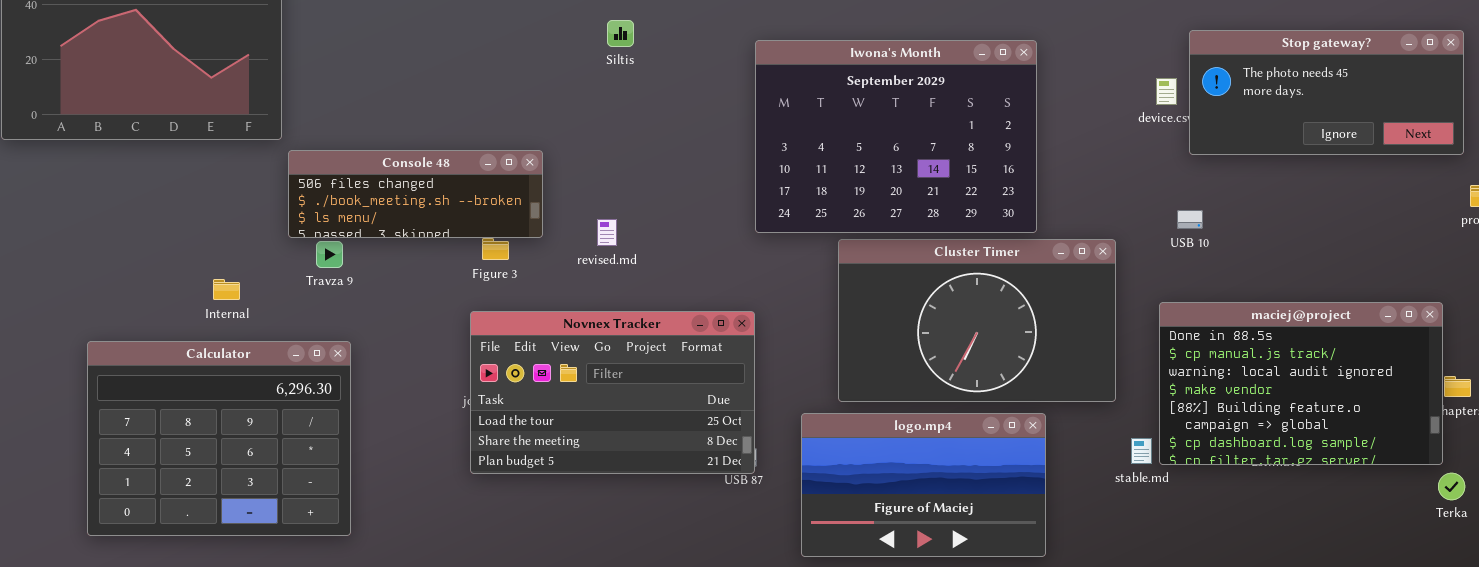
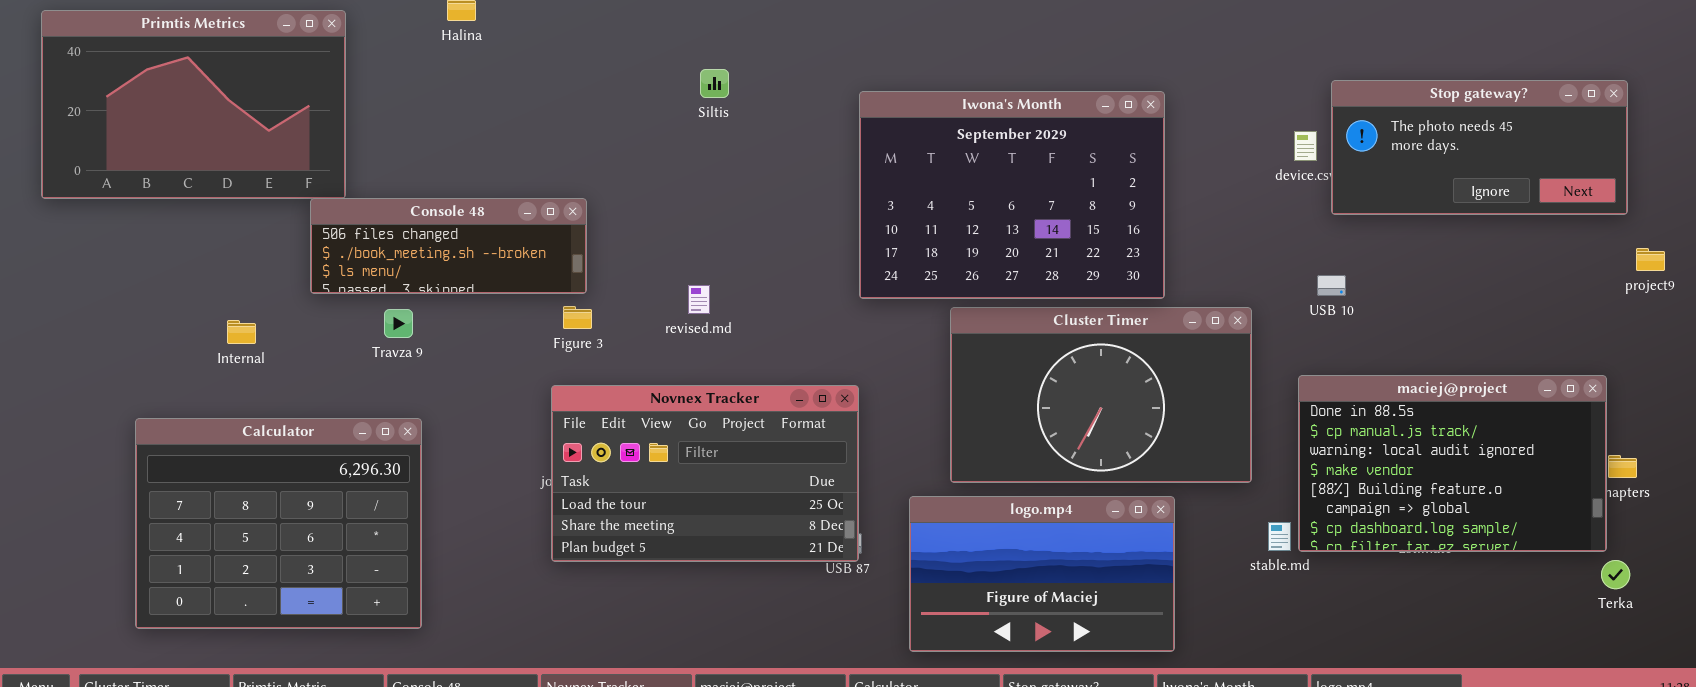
Console 48: [288,150,543,238] -> [310,198,587,294], moved
Internal: [213,279,240,300] -> [227,320,256,344], moved

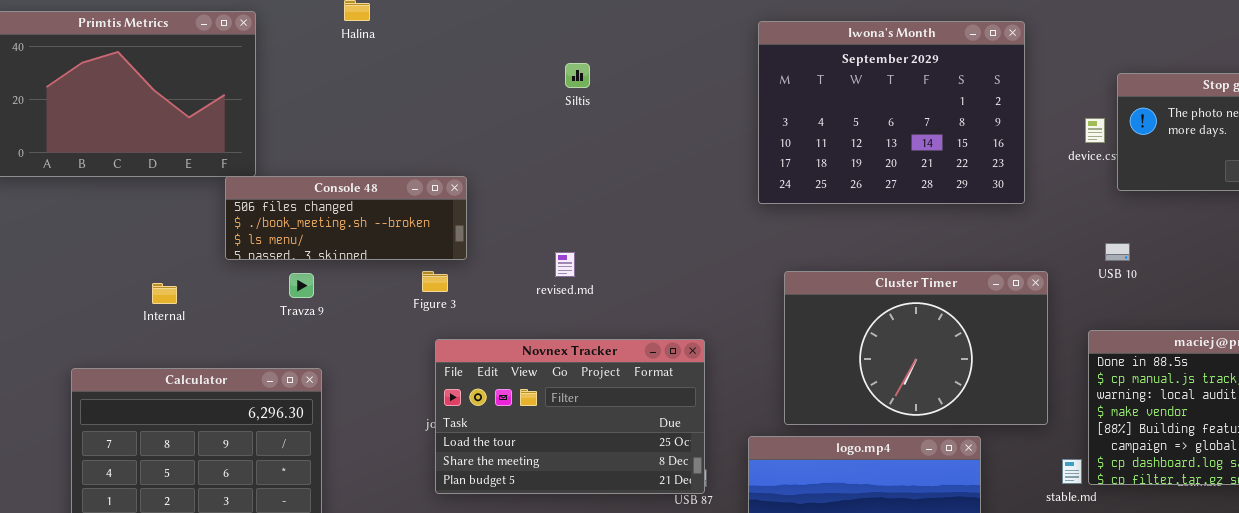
Iwona's Month: [859,91,1165,299] -> [758,21,1025,204], moved
Figure 3: [563,306,592,329] -> [422,271,448,292], moved

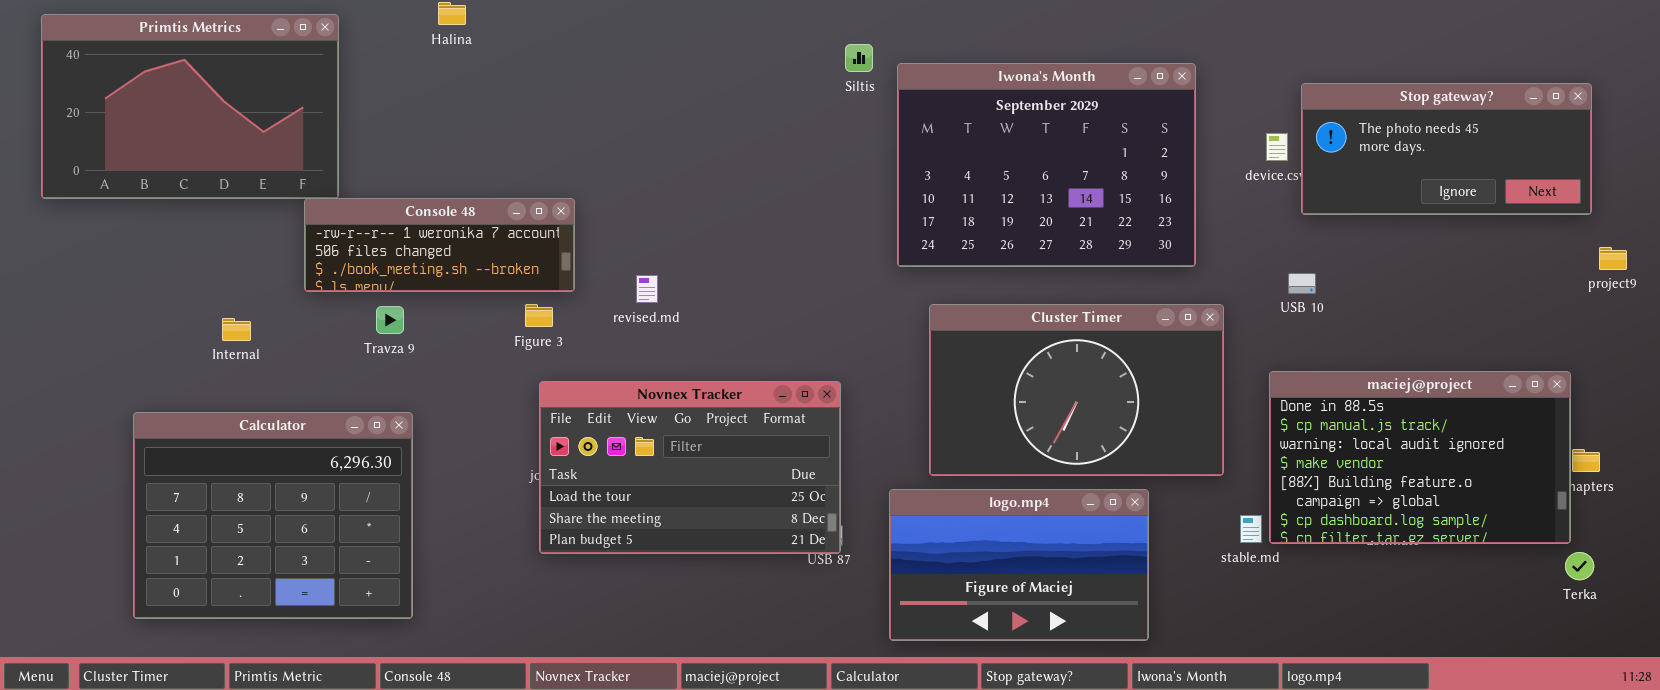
Iwona's Month: [758,21,1025,204] -> [897,63,1196,267], moved
Siltis: [565,63,590,88] -> [845,44,873,72], moved
Console 48: [225,176,467,260] -> [304,198,575,292], scrolled up 1 row
revised.md: [555,252,575,277] -> [636,275,658,303], moved

